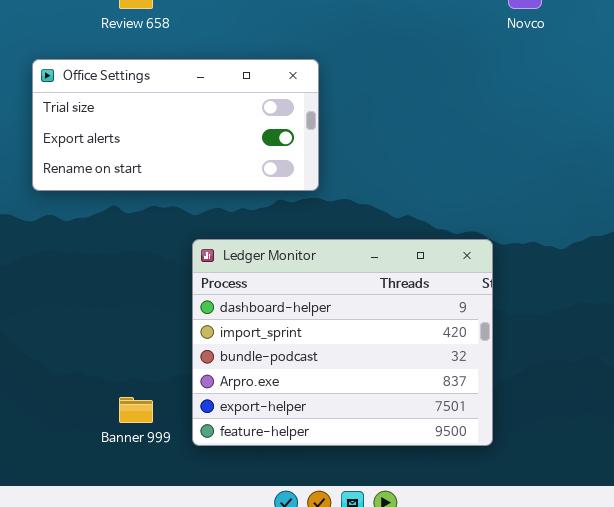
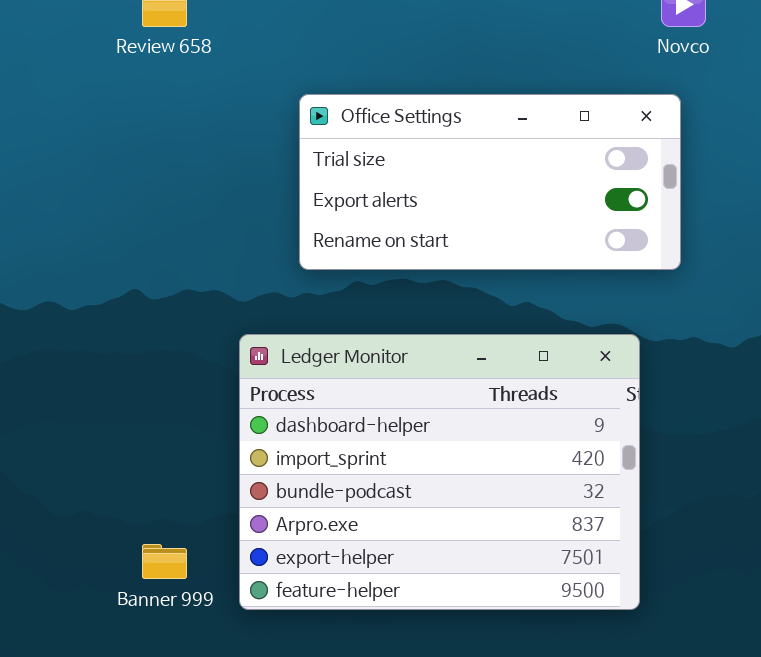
Office Settings: [32,59,319,191] -> [299,94,681,270], moved

